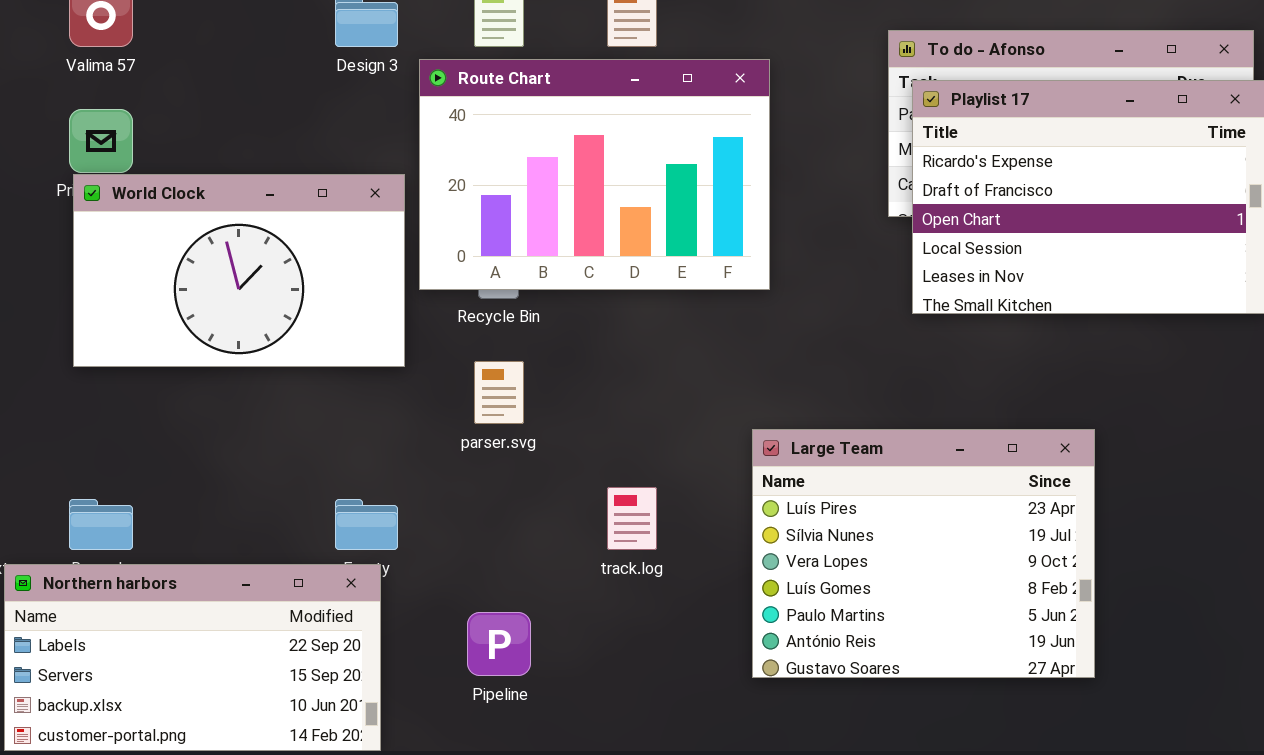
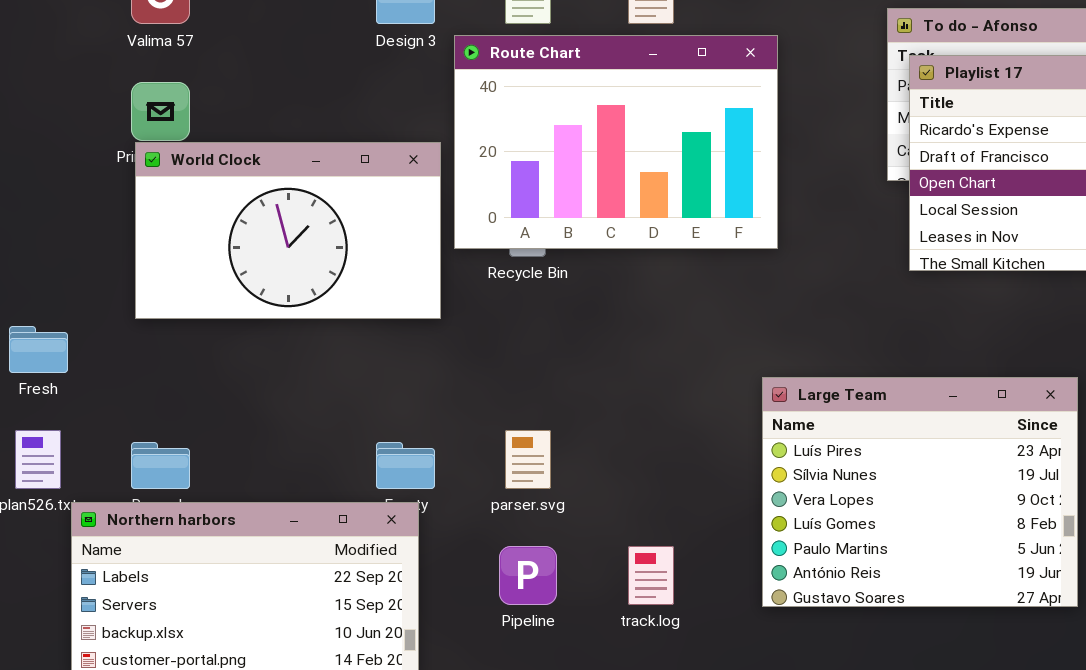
parser.svg: [474,361,524,424] -> [505,430,551,489], moved
track.log: [607,487,657,550] -> [628,546,674,605], moved

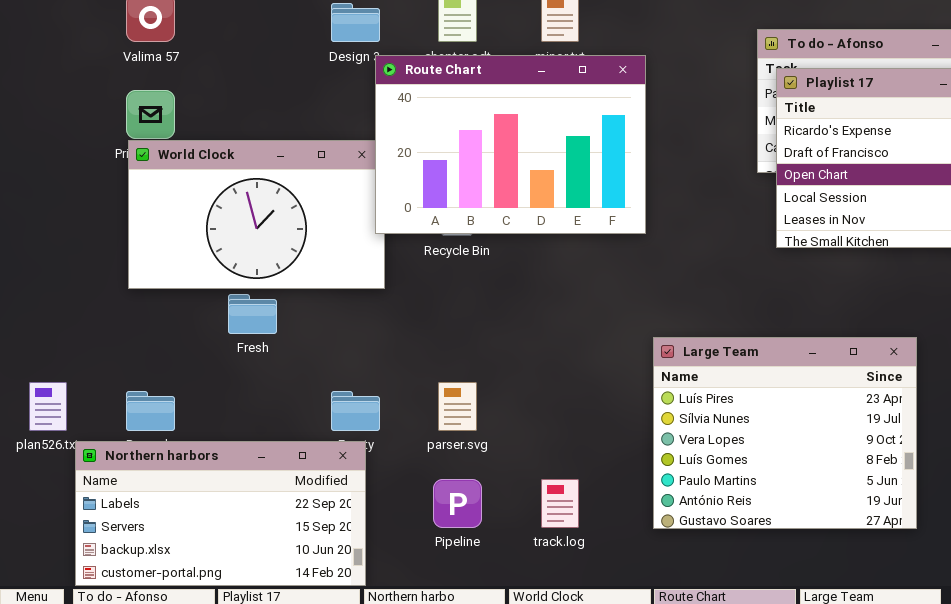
Route Chart: [454,35,778,249] -> [375,55,646,234], moved
Fresh: [9,326,68,373] -> [228,294,277,334], moved

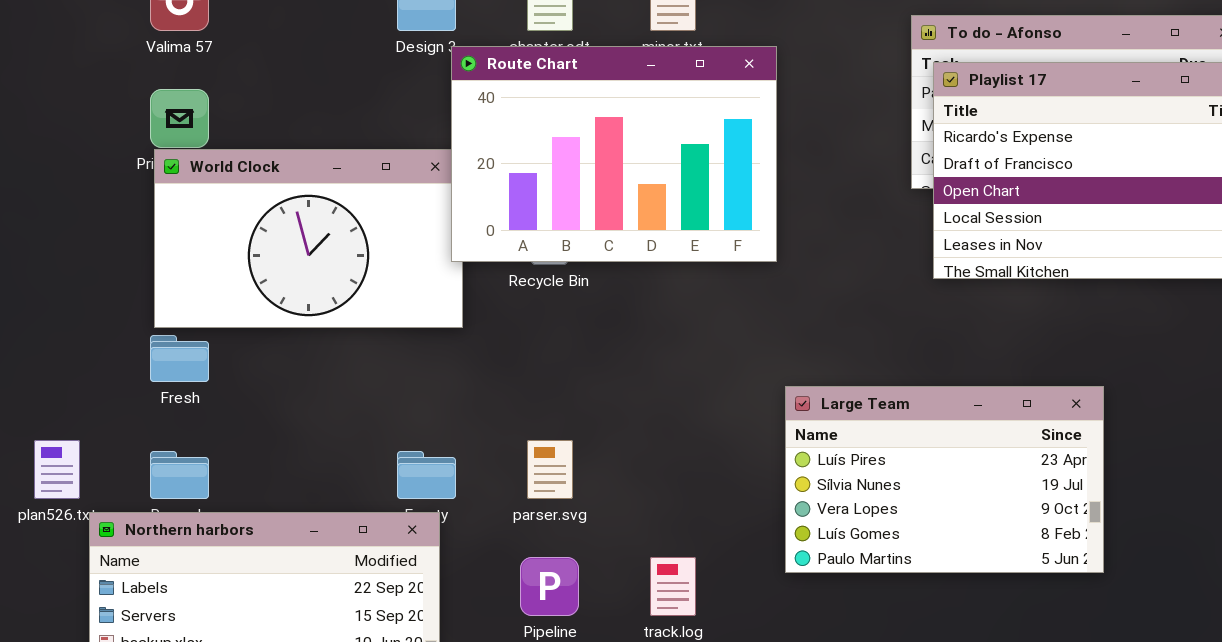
Fresh: [228,294,277,334] -> [150,335,209,382], moved
Large Team: [653,337,917,529] -> [785,386,1104,573], resized

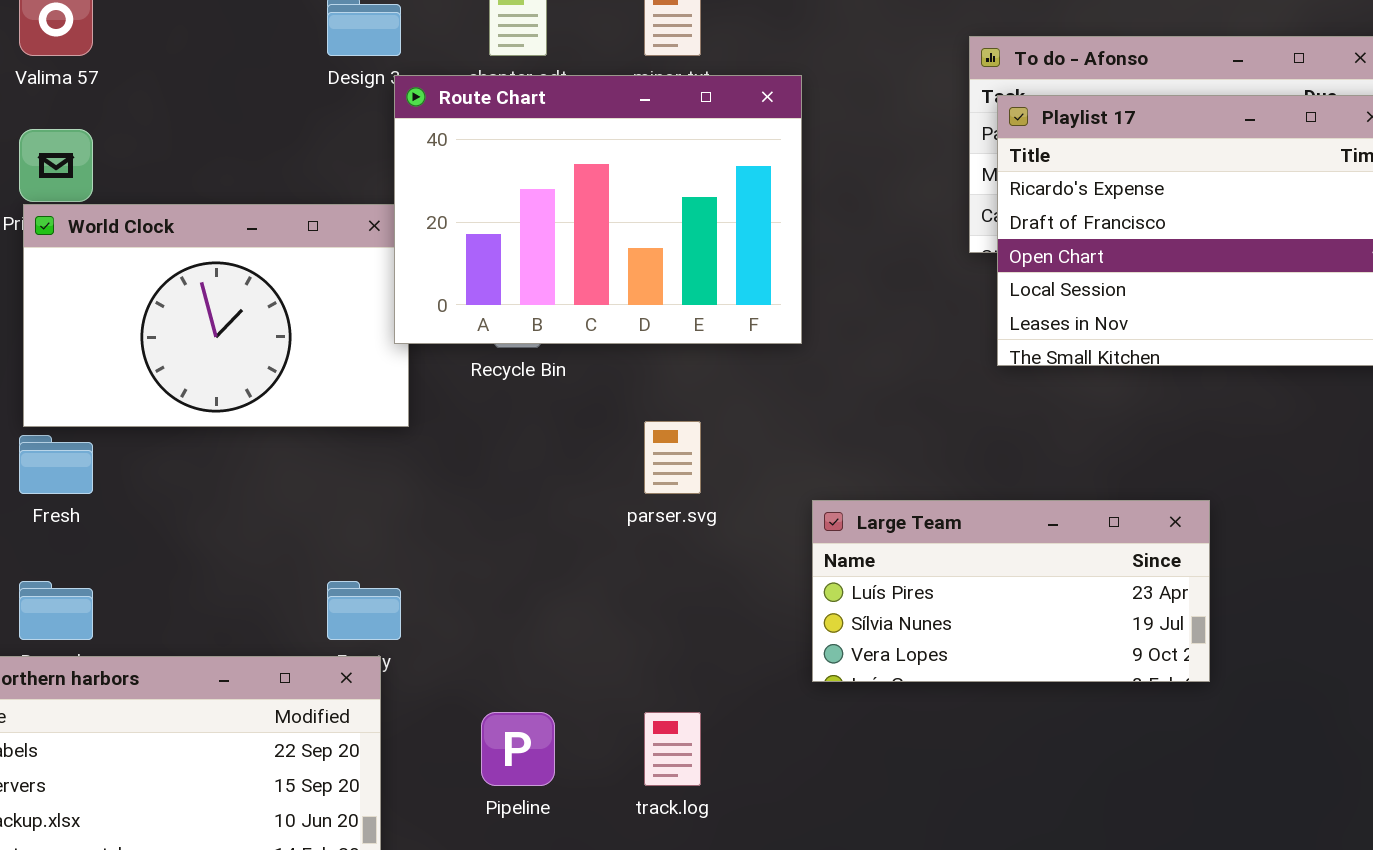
Large Team: [785,386,1104,573] -> [812,500,1210,682], resized
parser.svg: [527,440,573,499] -> [644,421,701,494], moved

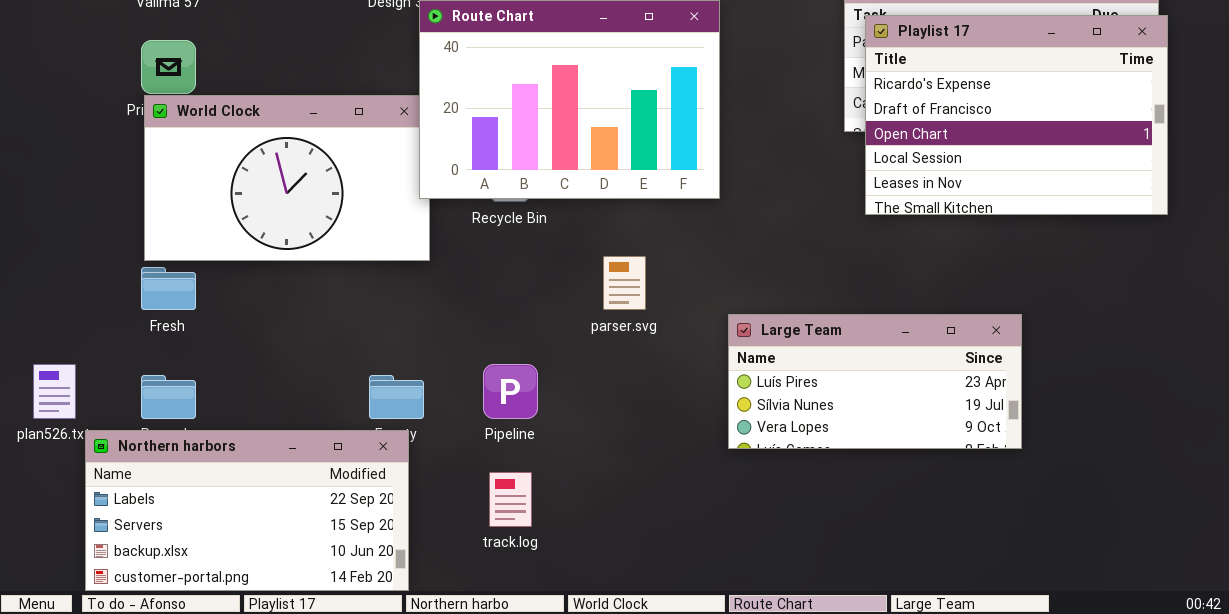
Pipeline: [481,712,555,786] -> [483,364,538,419], moved
track.log: [644,712,701,786] -> [489,472,532,527], moved

